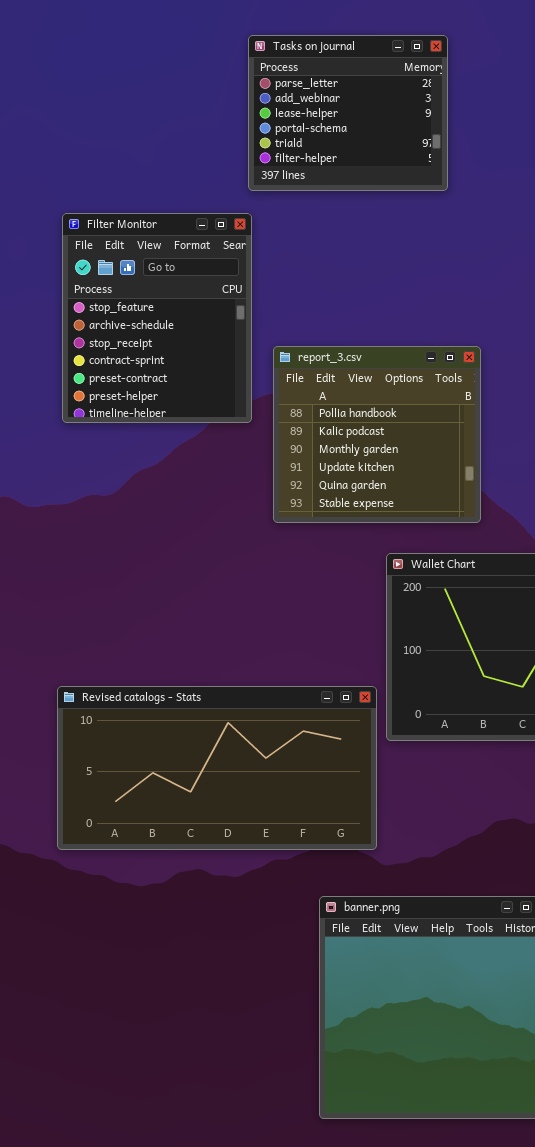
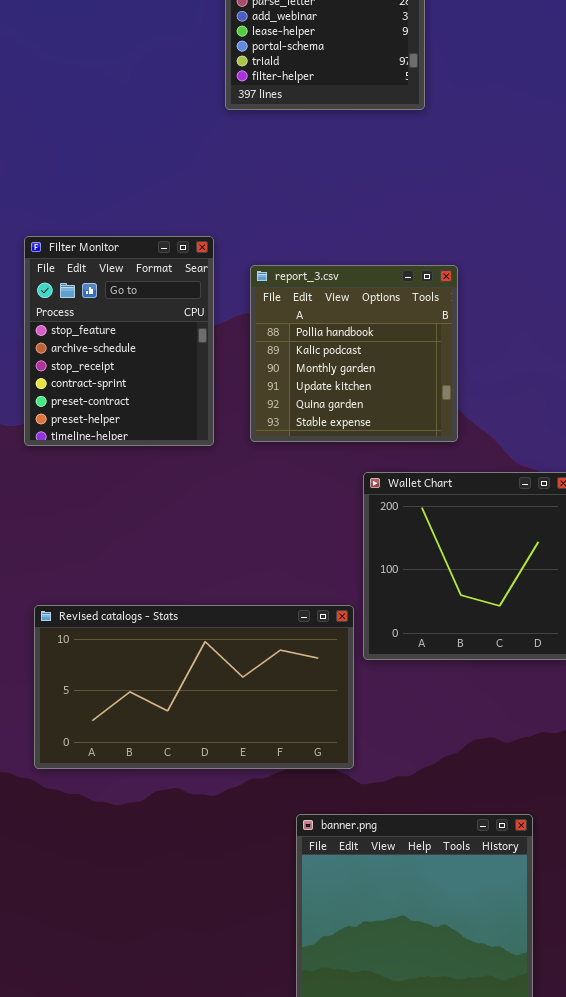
Filter Monitor: [62,213,252,423] -> [24,236,214,446], moved

